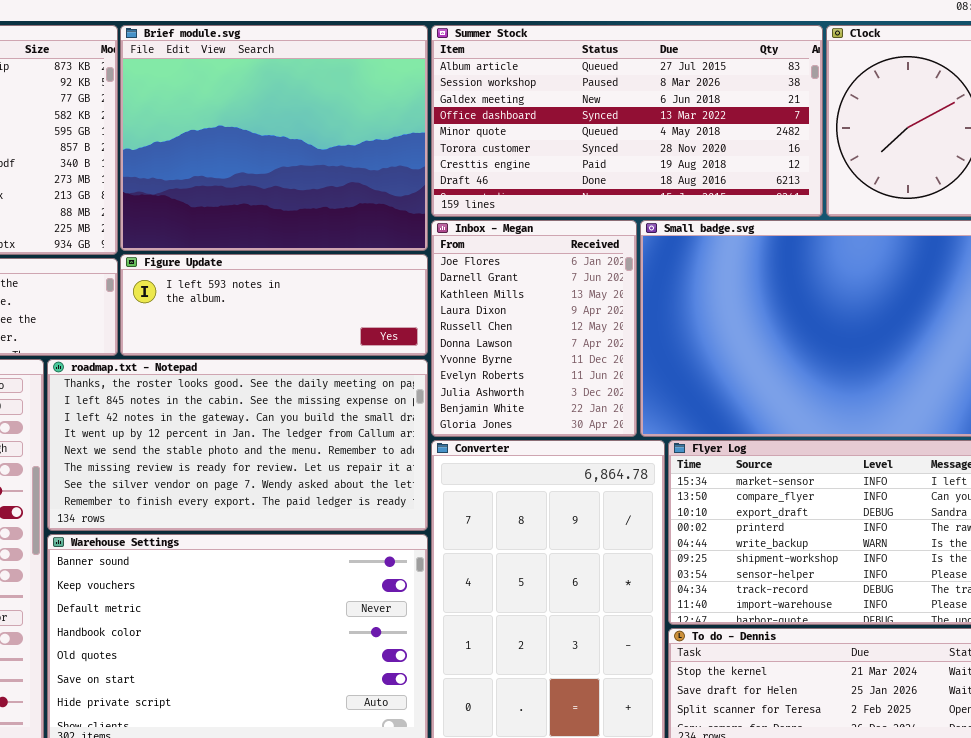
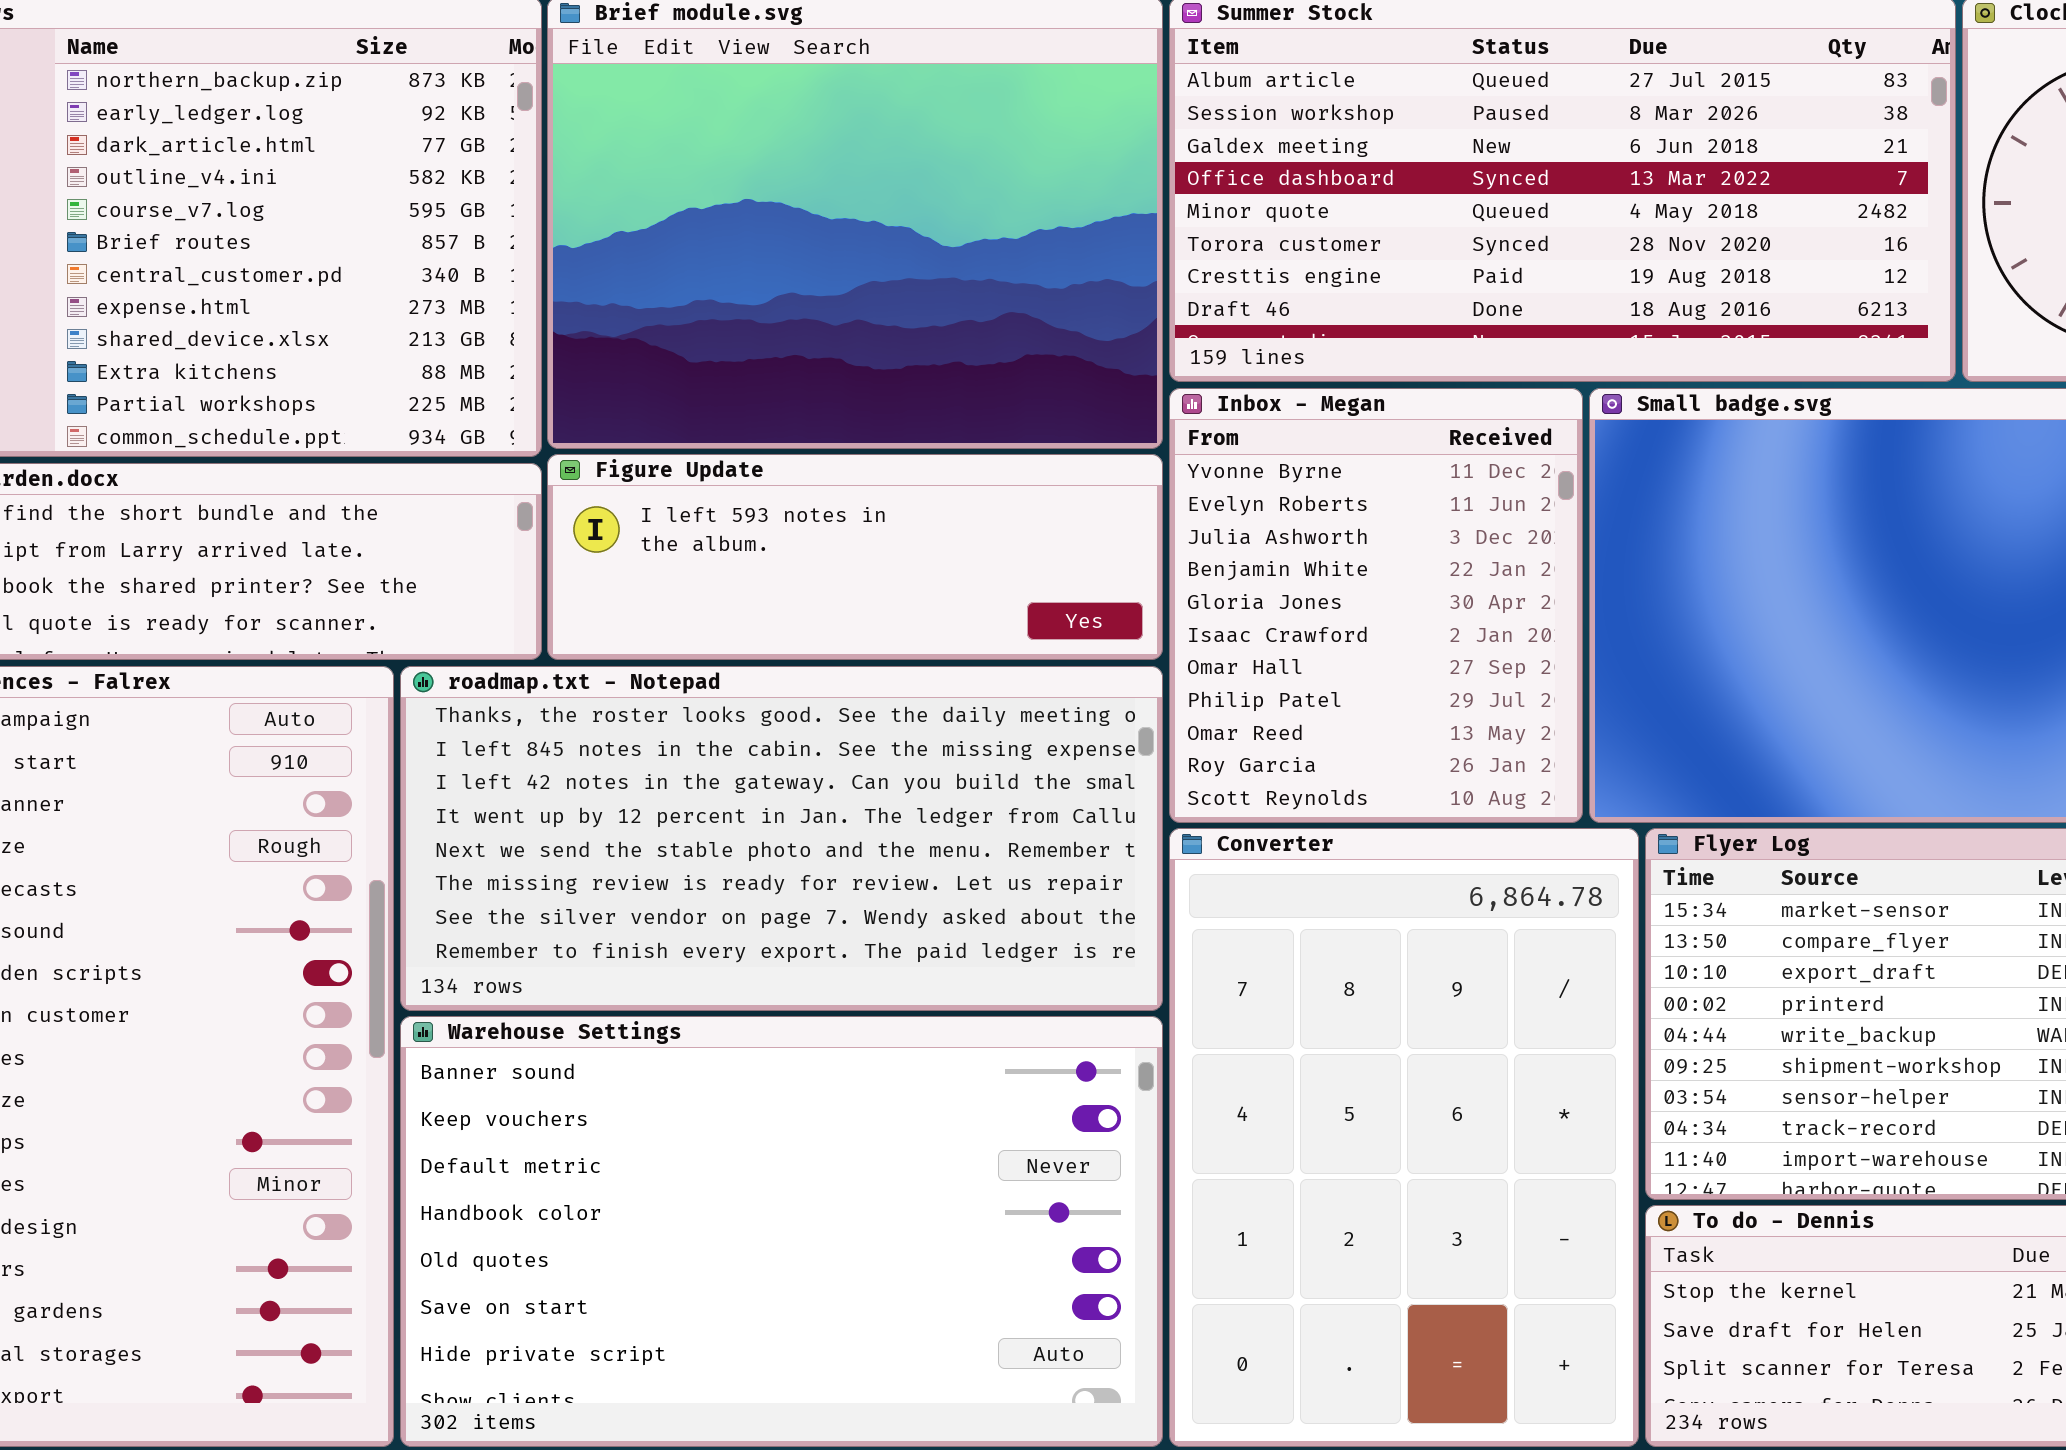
Inbox - Megan: [431,220,637,437] -> [1169,388,1583,823], scrolled down 6 rows

